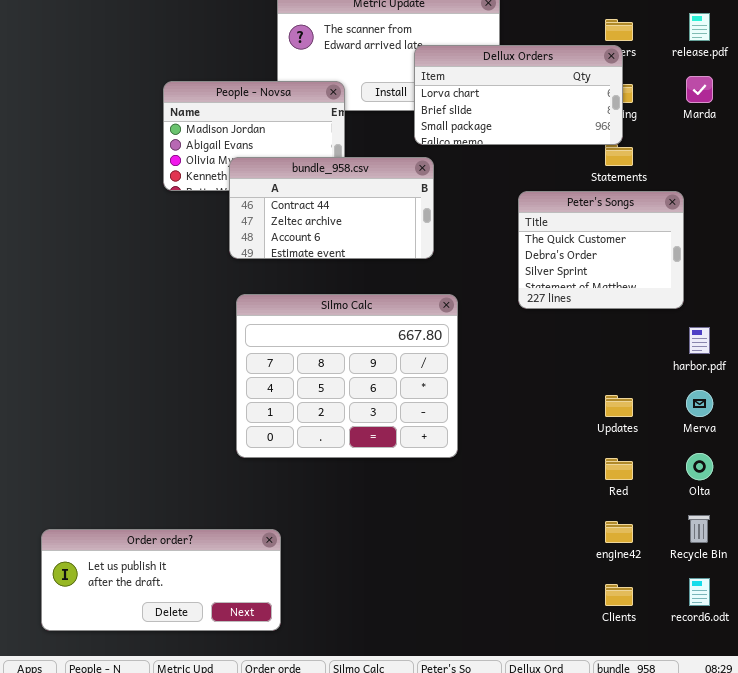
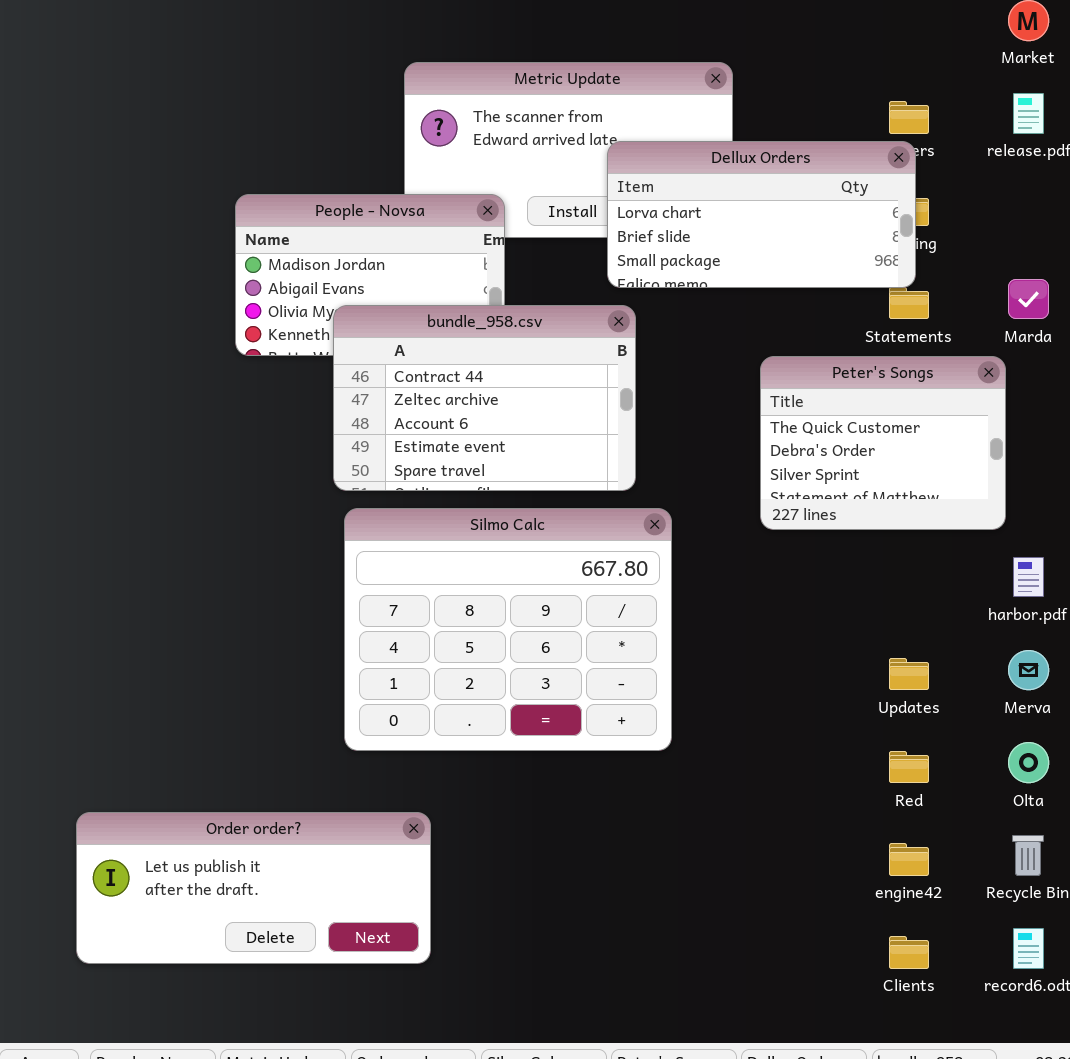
Marda: [686,76,713,103] -> [1008,279,1049,319], moved
bundle_958.csv: [229,157,434,259] -> [333,305,636,491], resized
Order order?: [41,529,281,631] -> [76,812,431,964], moved

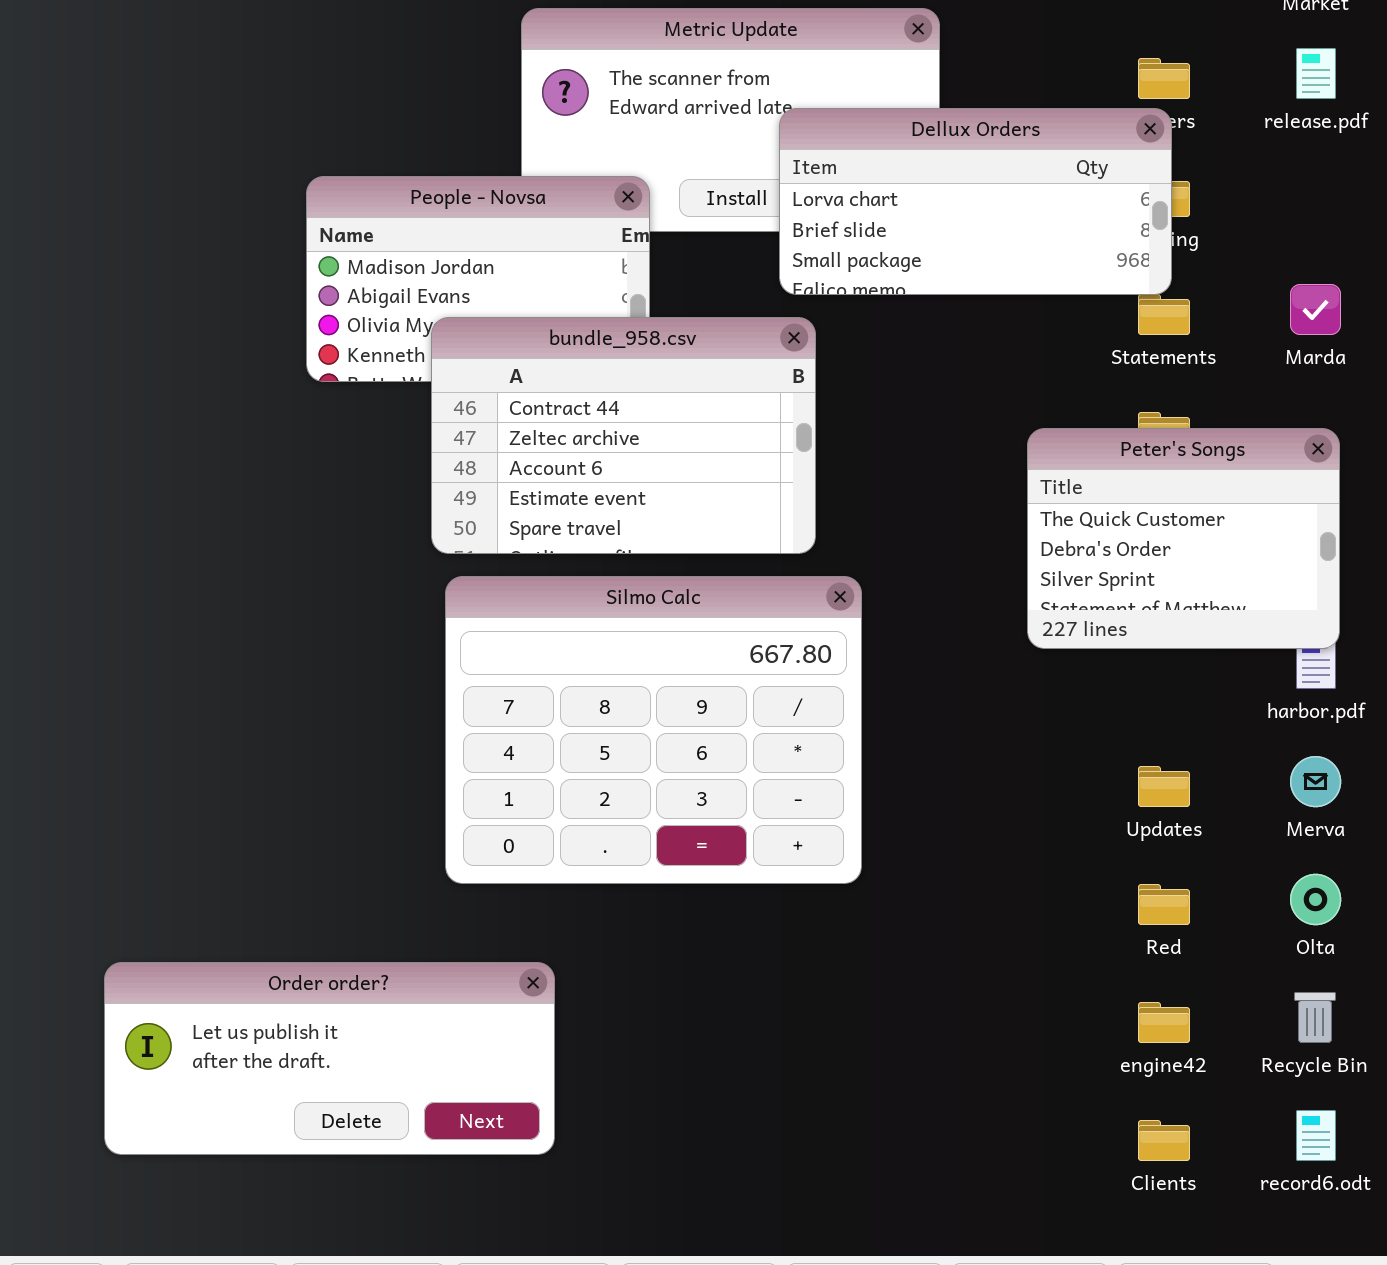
Peter's Songs: [760,356,1006,530] -> [1027,428,1340,649], moved

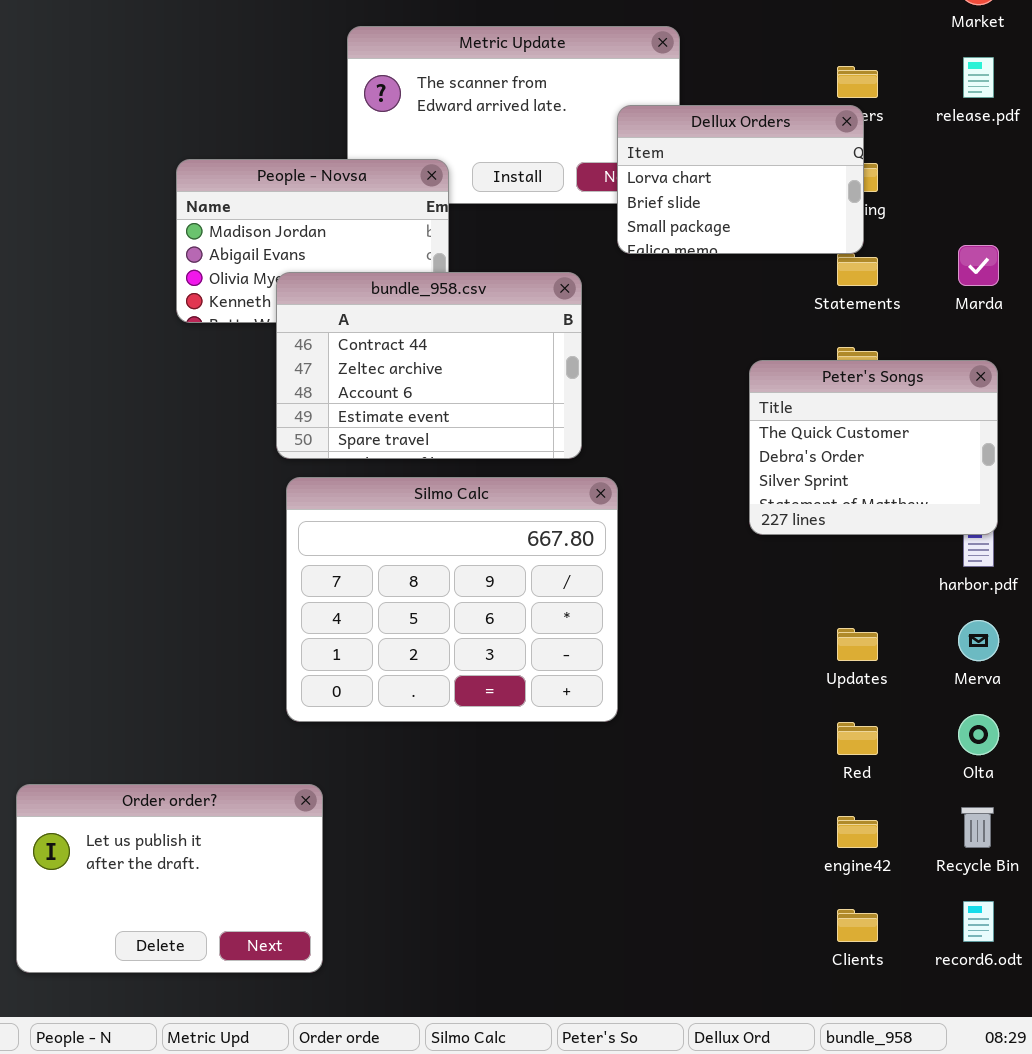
Dellux Orders: [779,108,1172,295] -> [617,105,864,254], resized
Order order?: [104,962,555,1155] -> [16,784,323,973], resized

